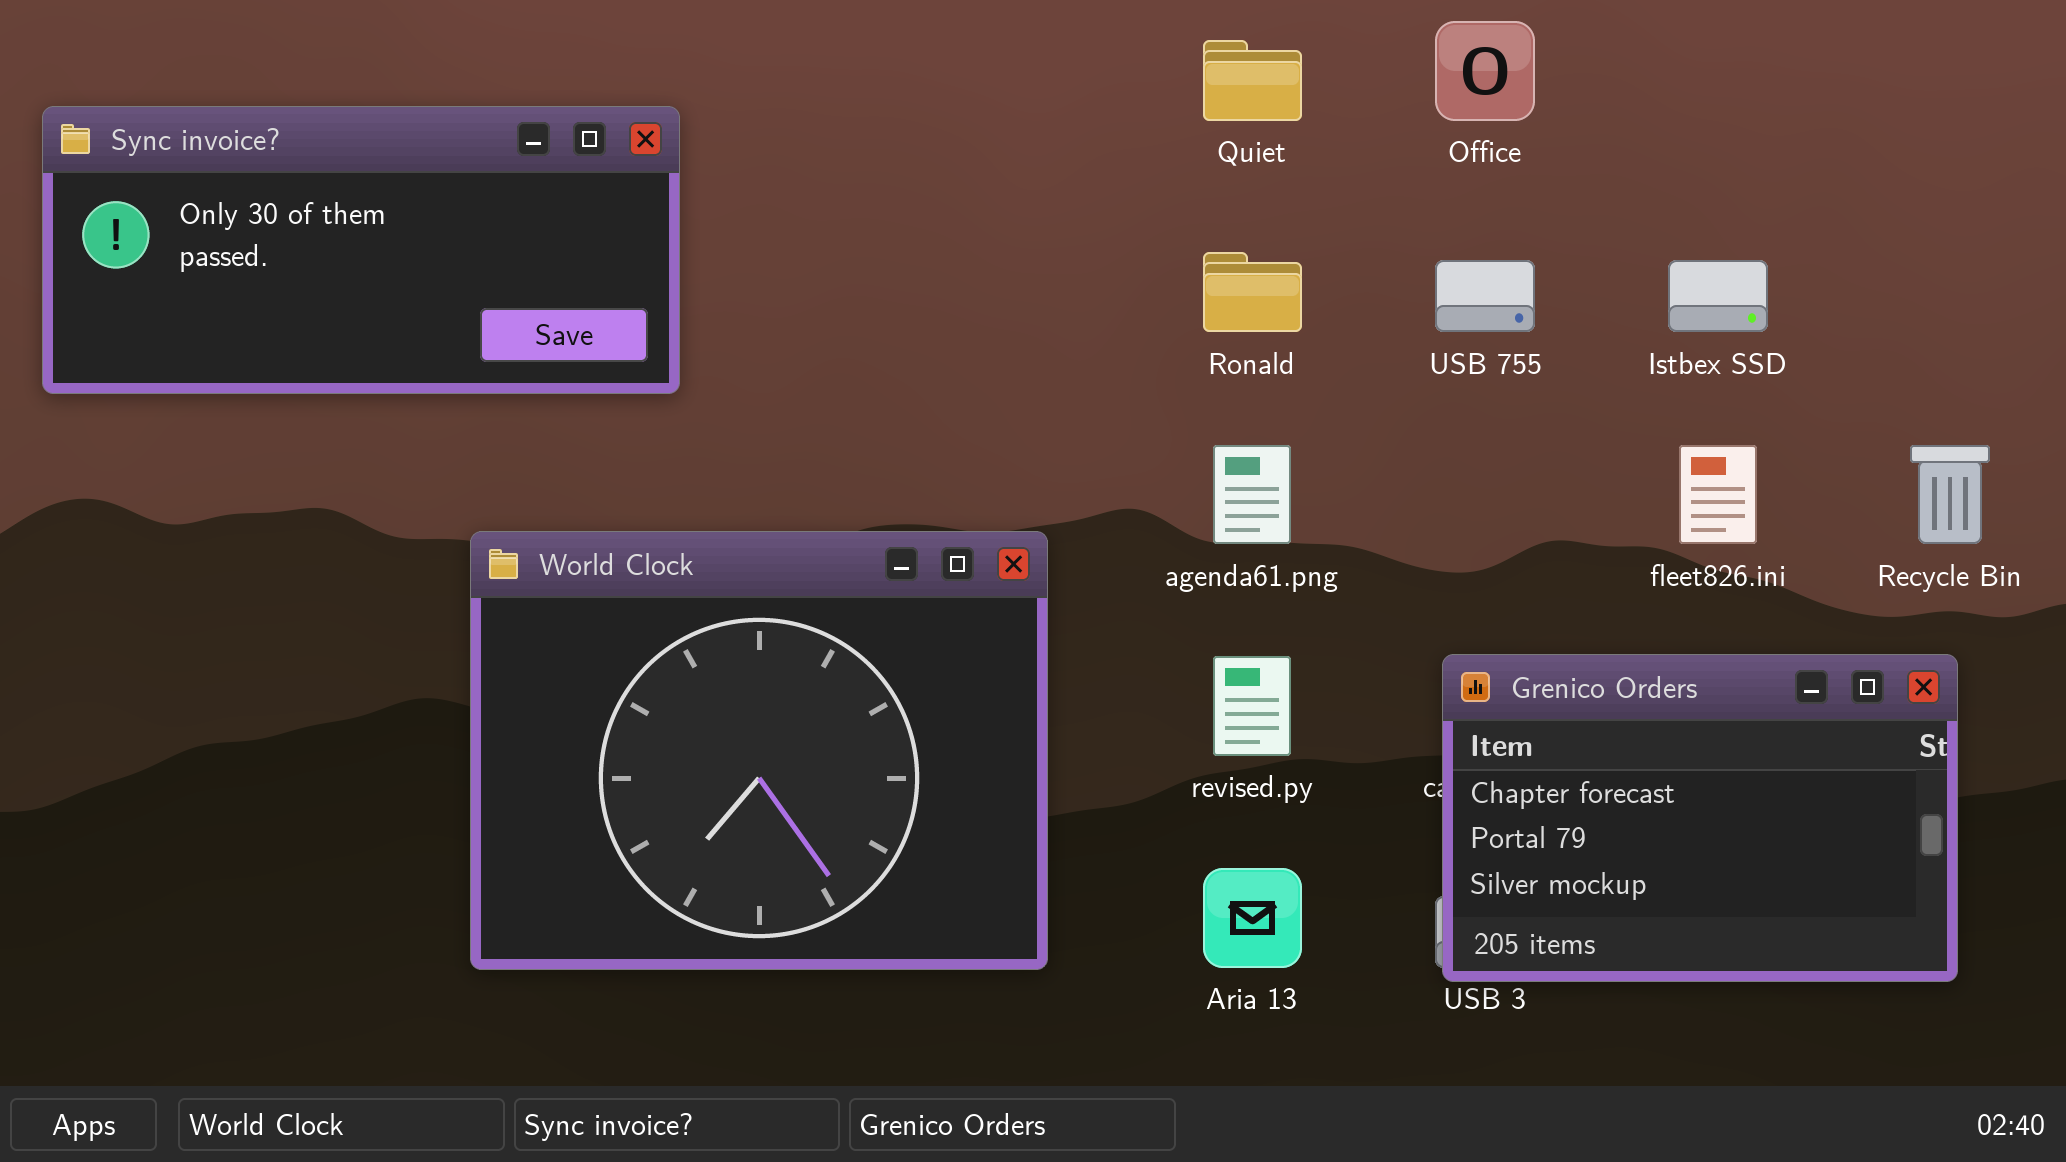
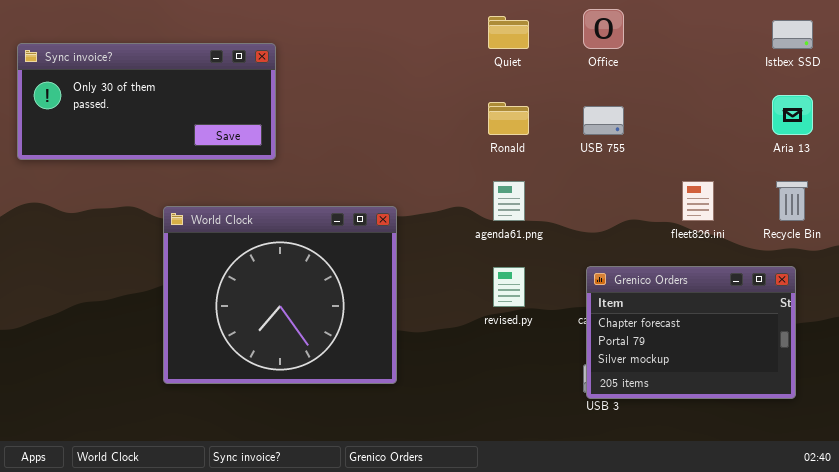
Istbex SSD: [1668,260,1768,332] -> [772,20,813,49], moved
World Clock: [470,531,1048,970] -> [163,206,397,384], moved
Aria 13: [1203,868,1302,968] -> [772,95,813,135], moved

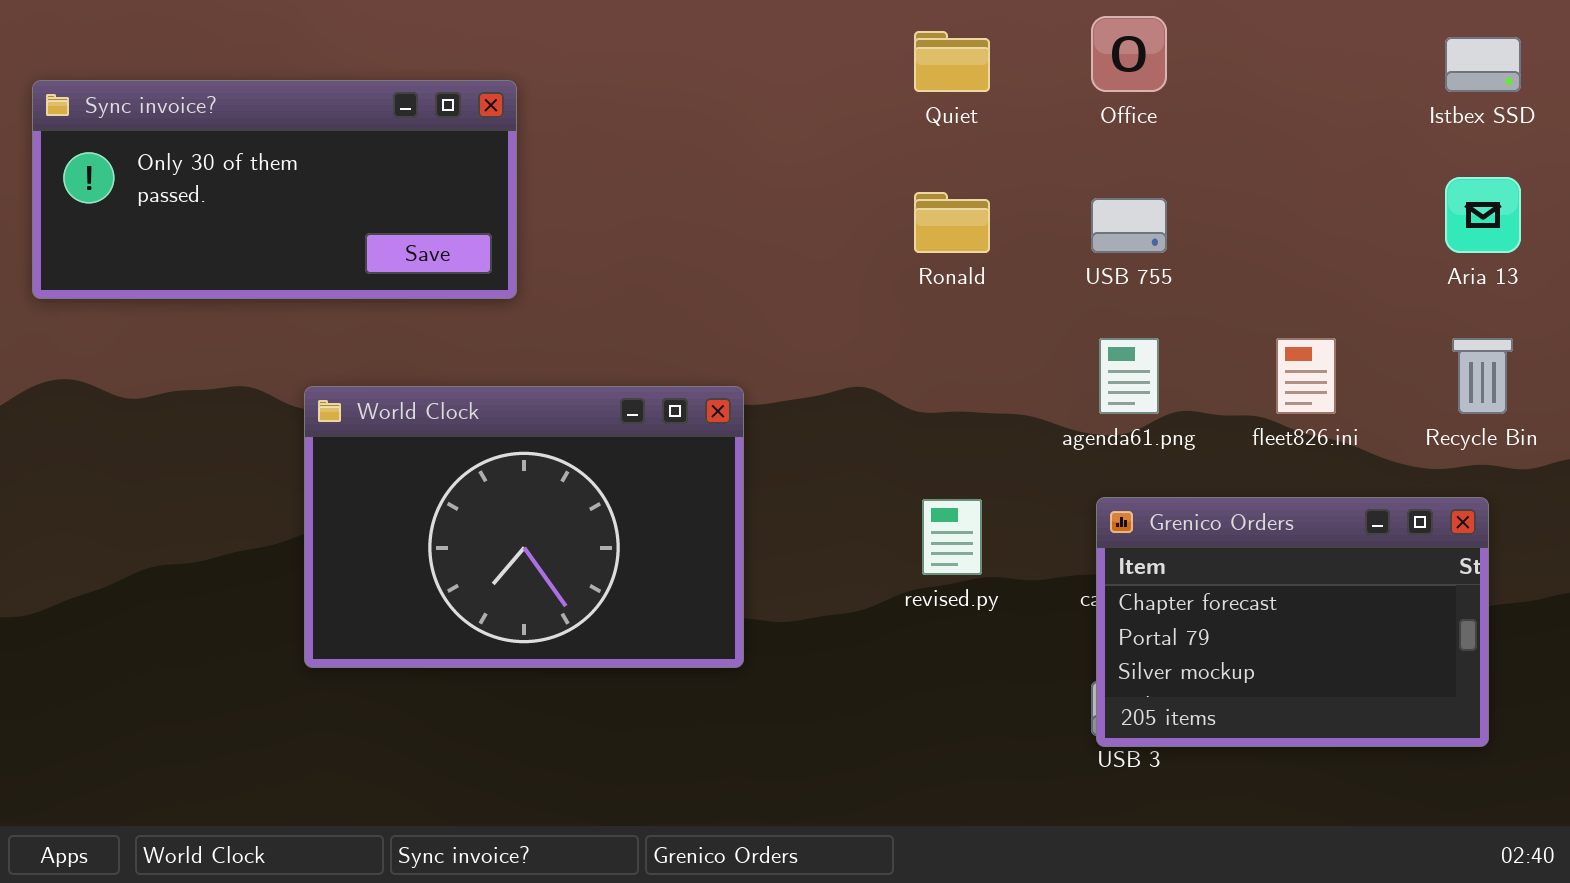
agenda61.png: [493,181,525,221] -> [1099,338,1159,414], moved
World Clock: [163,206,397,384] -> [304,386,744,668], resized

